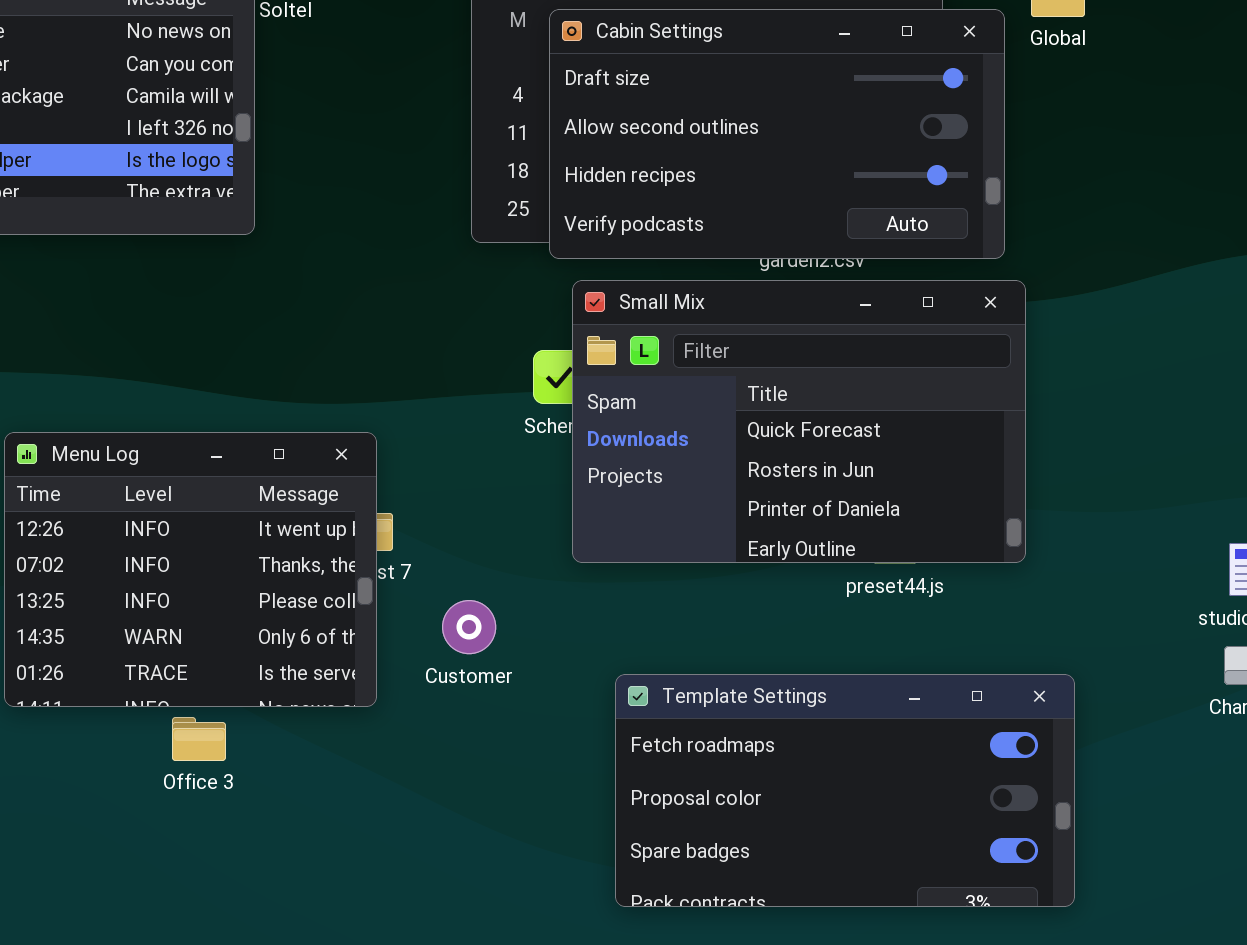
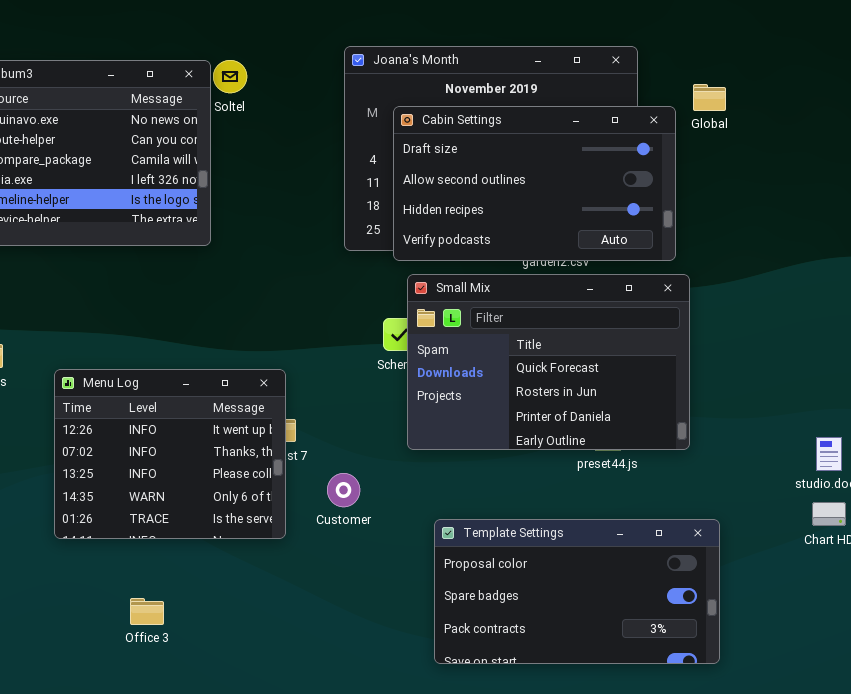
Template Settings: [615,674,1075,907] -> [434,519,720,664], scrolled down 1 row
Office 3: [172,717,226,761] -> [130,598,164,625], moved

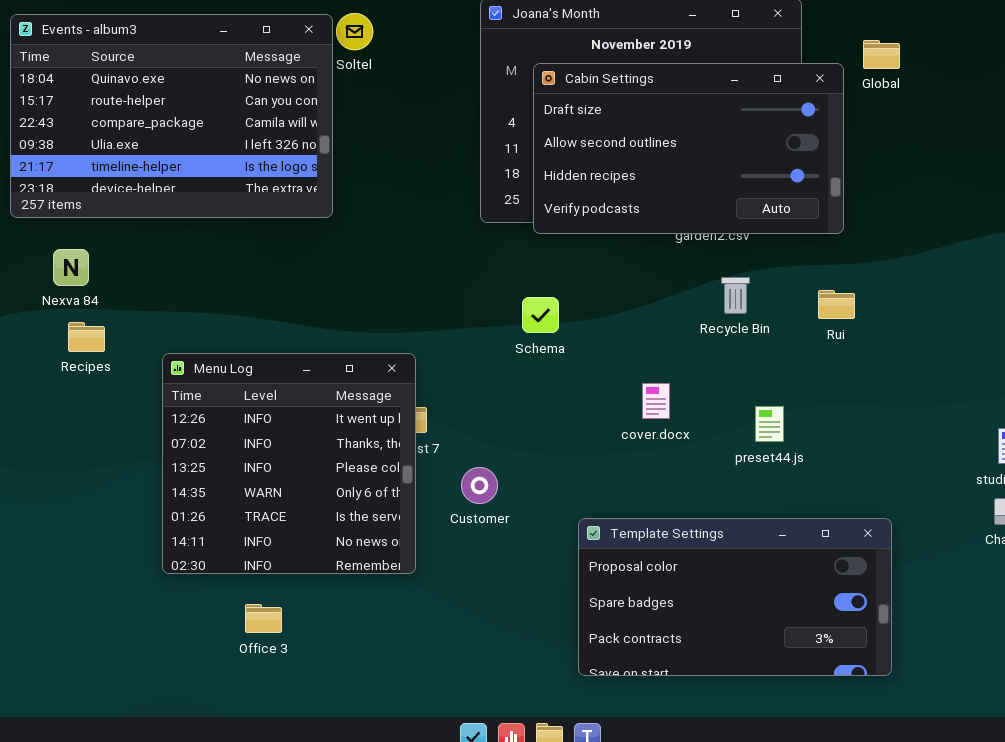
Small Mix: [407,274,690,450] -> none, closed
Menu Log: [54,369,286,539] -> [162,353,416,574], resized

